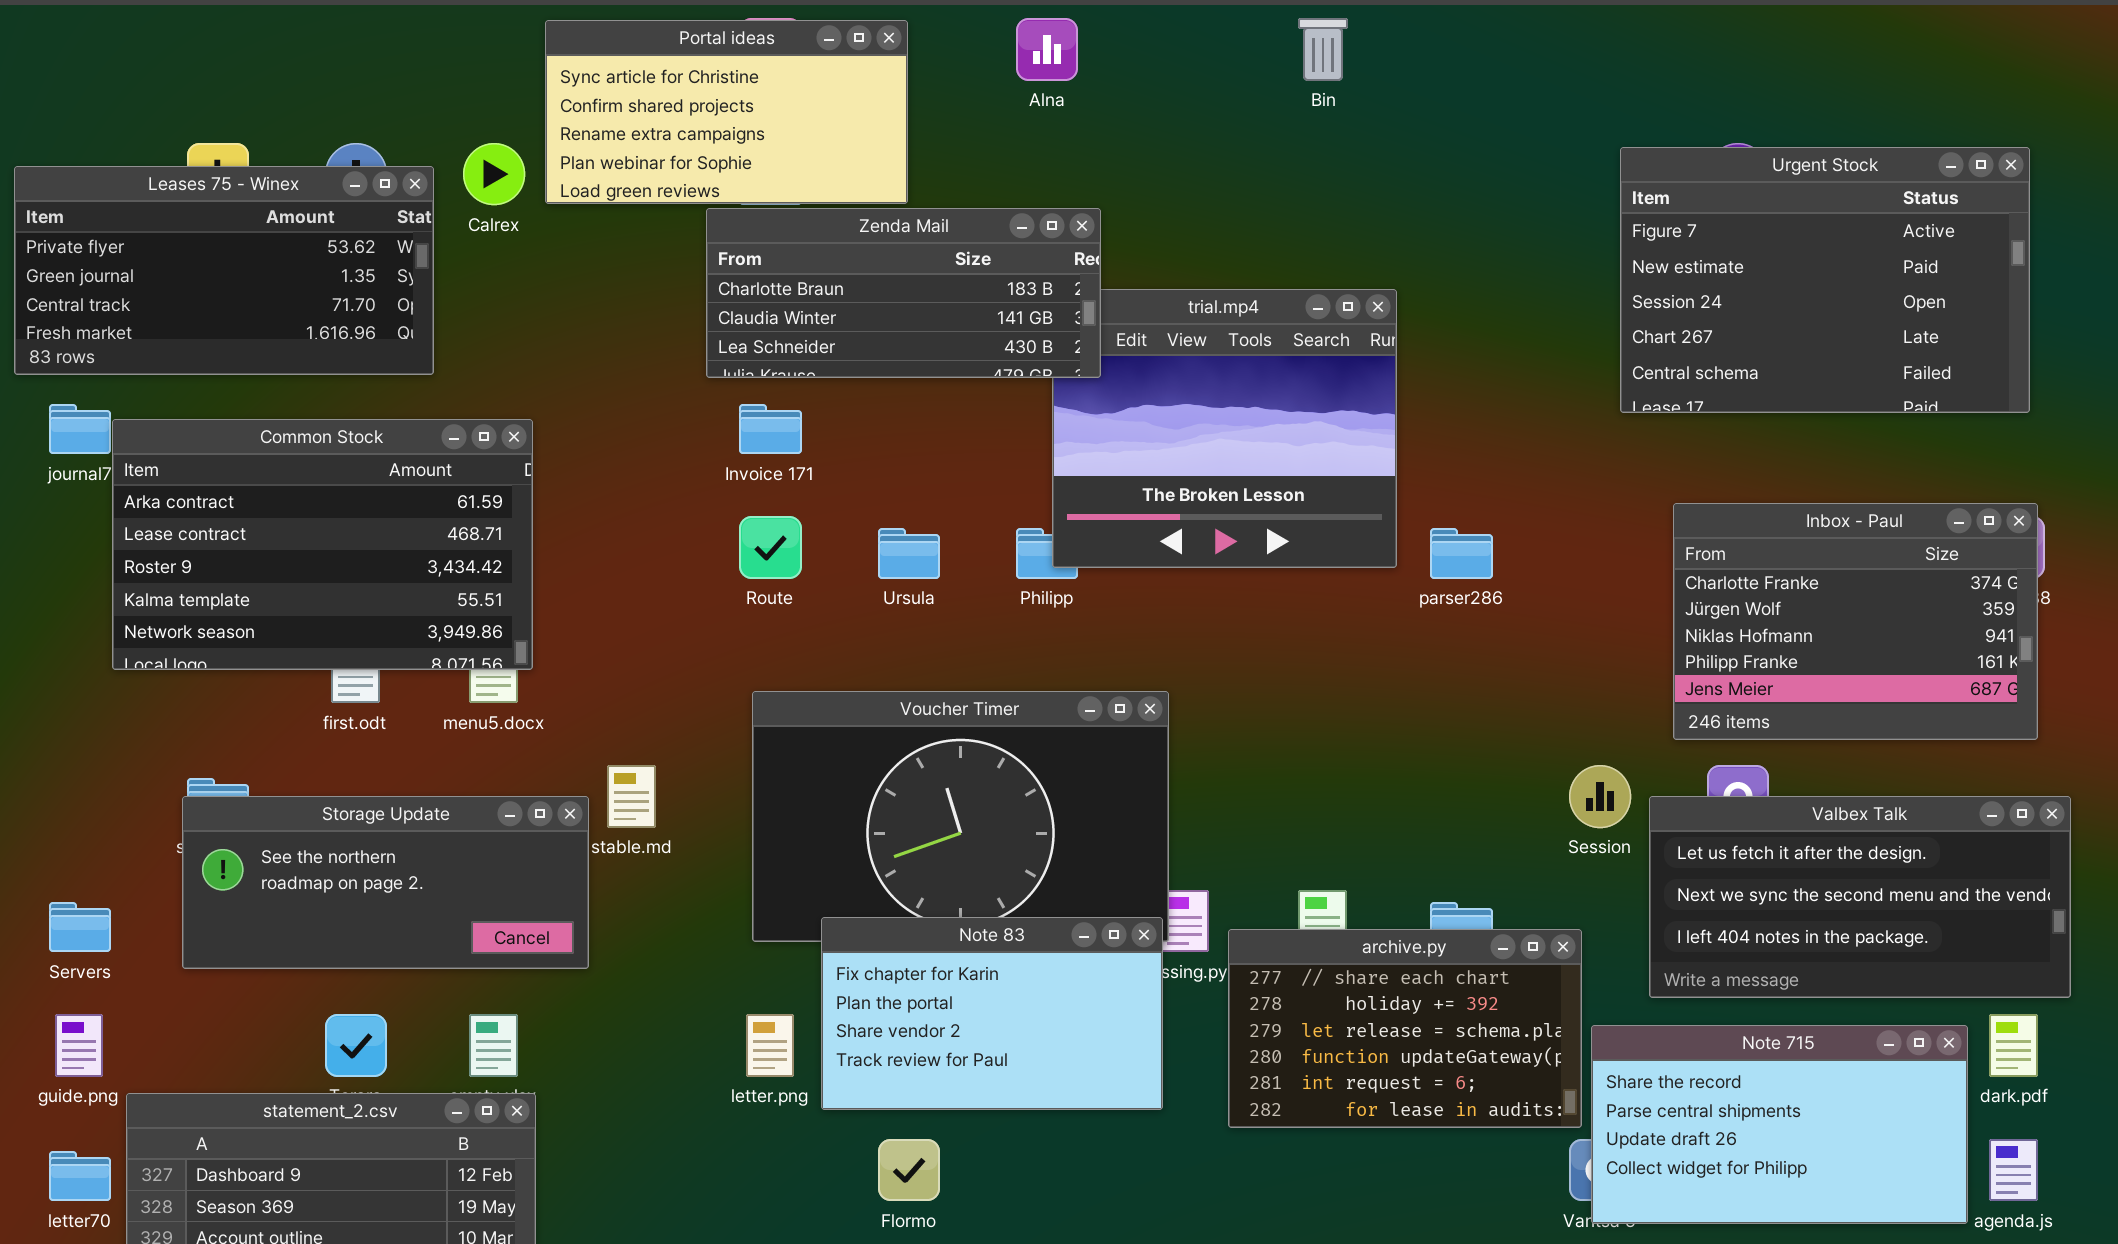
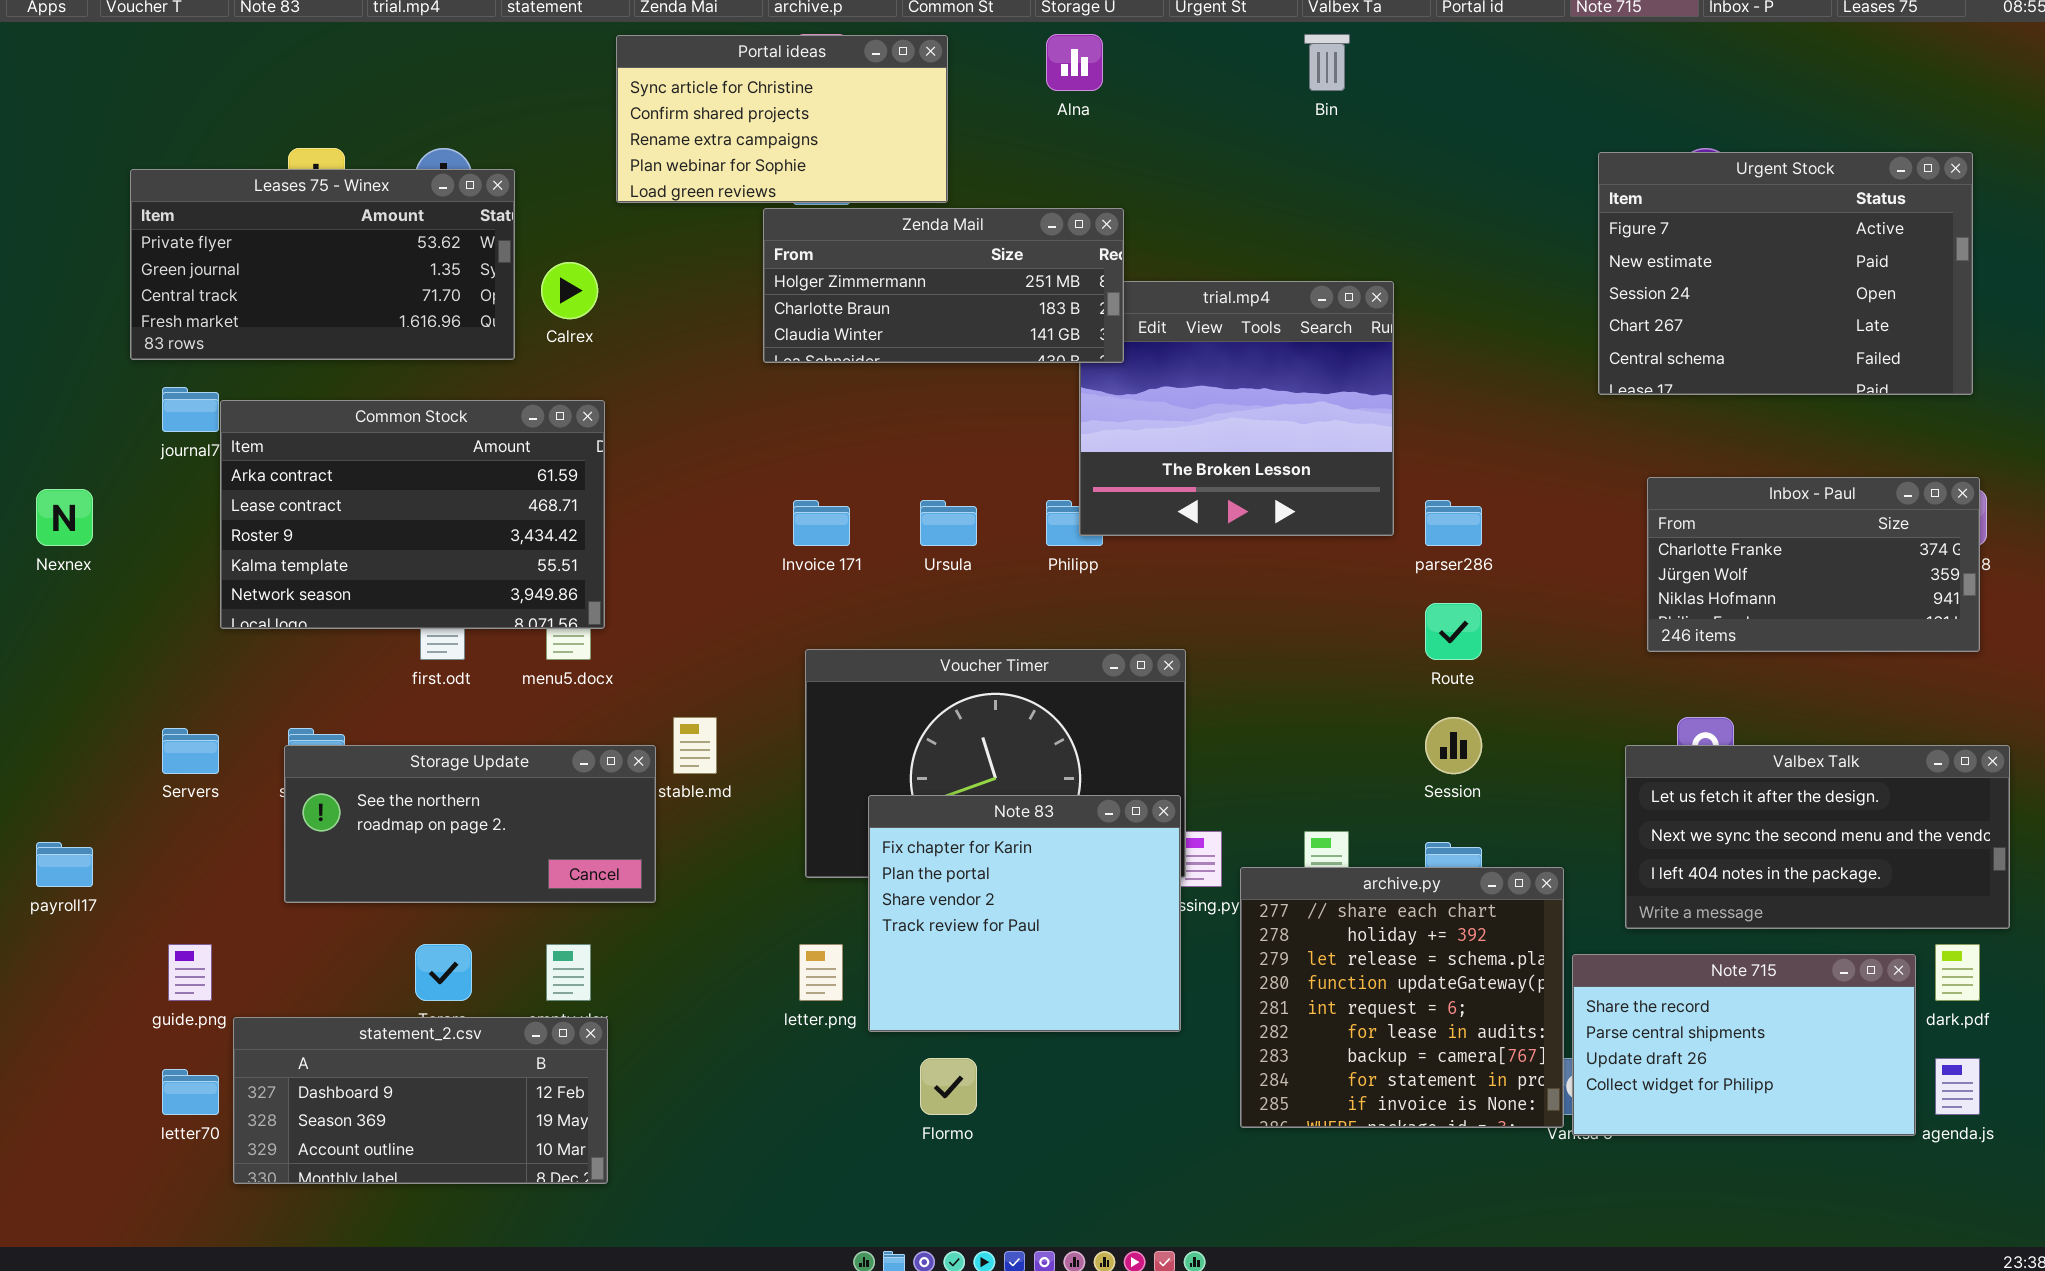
Calrex: [463,143,525,205] -> [541,262,598,319], moved
Zenda Mail: [706,208,1101,378] -> [763,208,1124,363], scrolled up 1 row
Invoice 171: [739,404,802,454] -> [793,500,850,546], moved
Inbox - Paul: [1673,503,2038,740] -> [1647,477,1980,652], resized
Route: [739,516,802,579] -> [1425,603,1482,660], moved
Session: [1569,765,1631,828] -> [1425,717,1482,774], moved
Servers: [49,902,111,952] -> [162,728,219,774], moved
Note 83: [821,917,1163,1110] -> [868,795,1181,1032], resized
archive.py: [1228,929,1582,1128] -> [1240,867,1564,1128], resized

